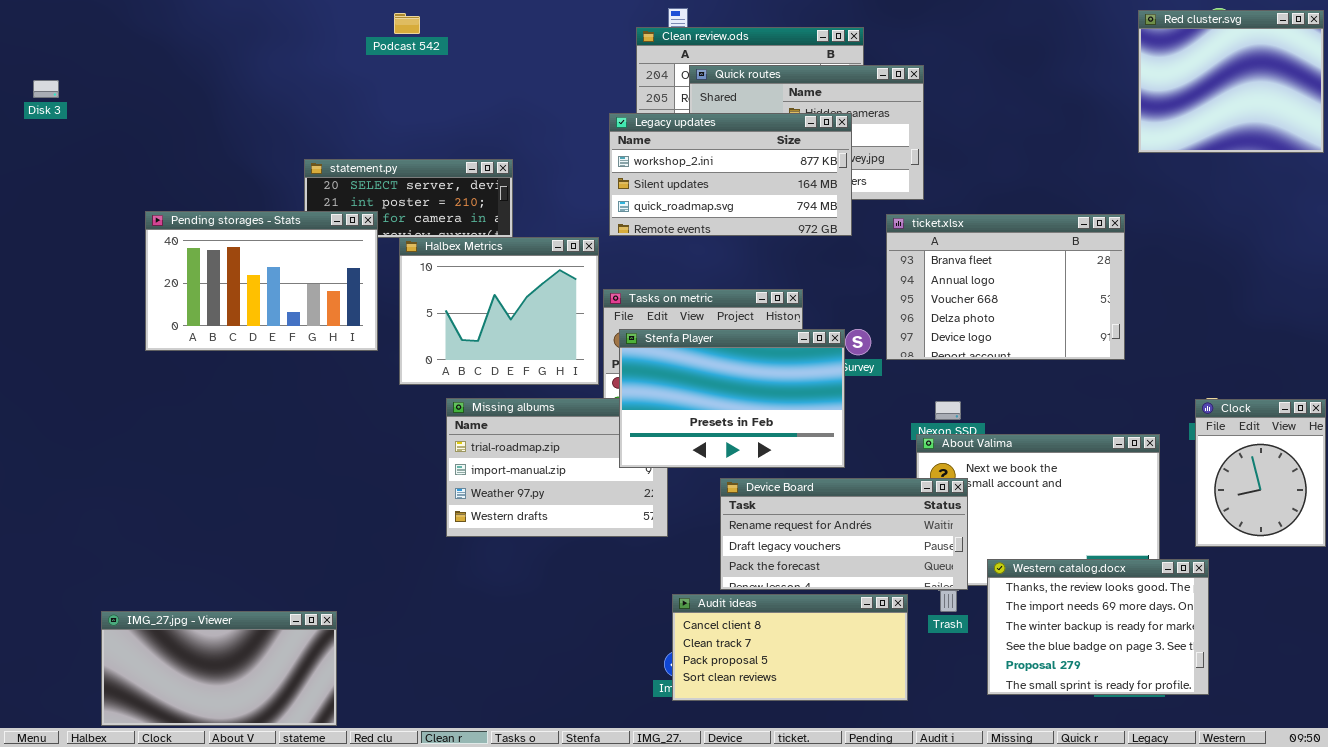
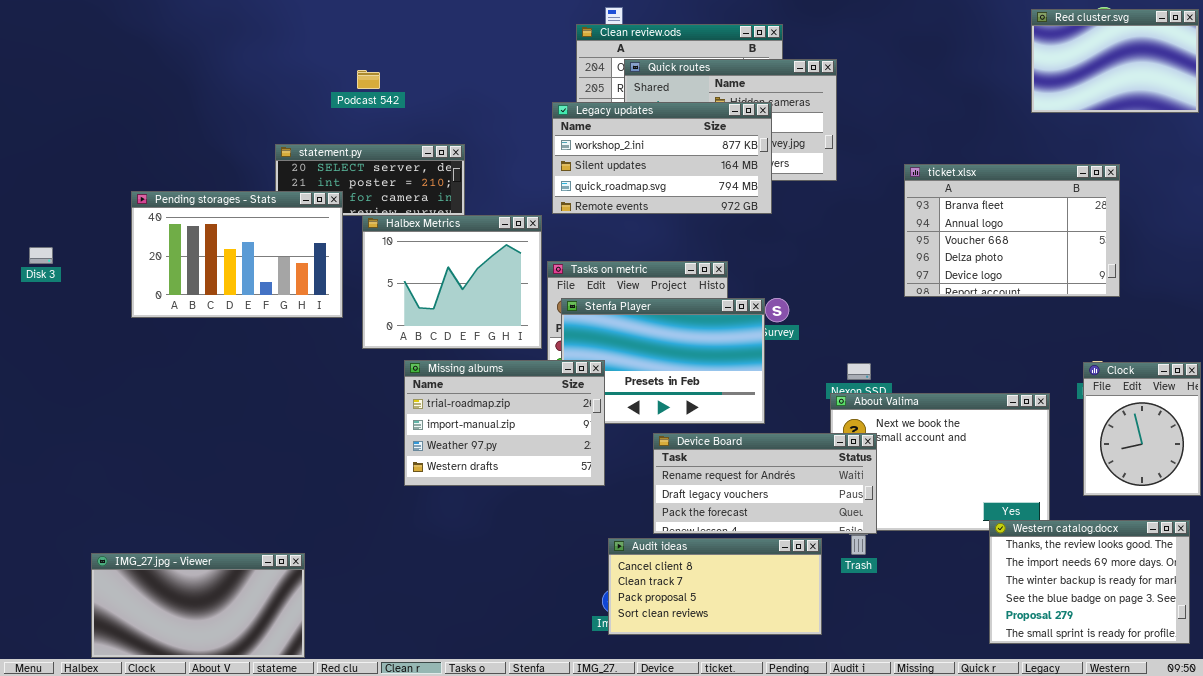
Red cluster.svg: [1138,10,1324,153] -> [1031,9,1199,113], resized
Podcast 542: [394,13,420,34] -> [357,70,380,89], moved
Disk 3: [33,80,59,98] -> [29,247,53,264], moved
ticket.xlsx: [886,214,1125,360] -> [904,164,1120,297], moved
Missing albums: [446,398,668,537] -> [404,360,605,486], raised
Western catalog.docx: [987,559,1209,695] -> [989,520,1190,644], moved

